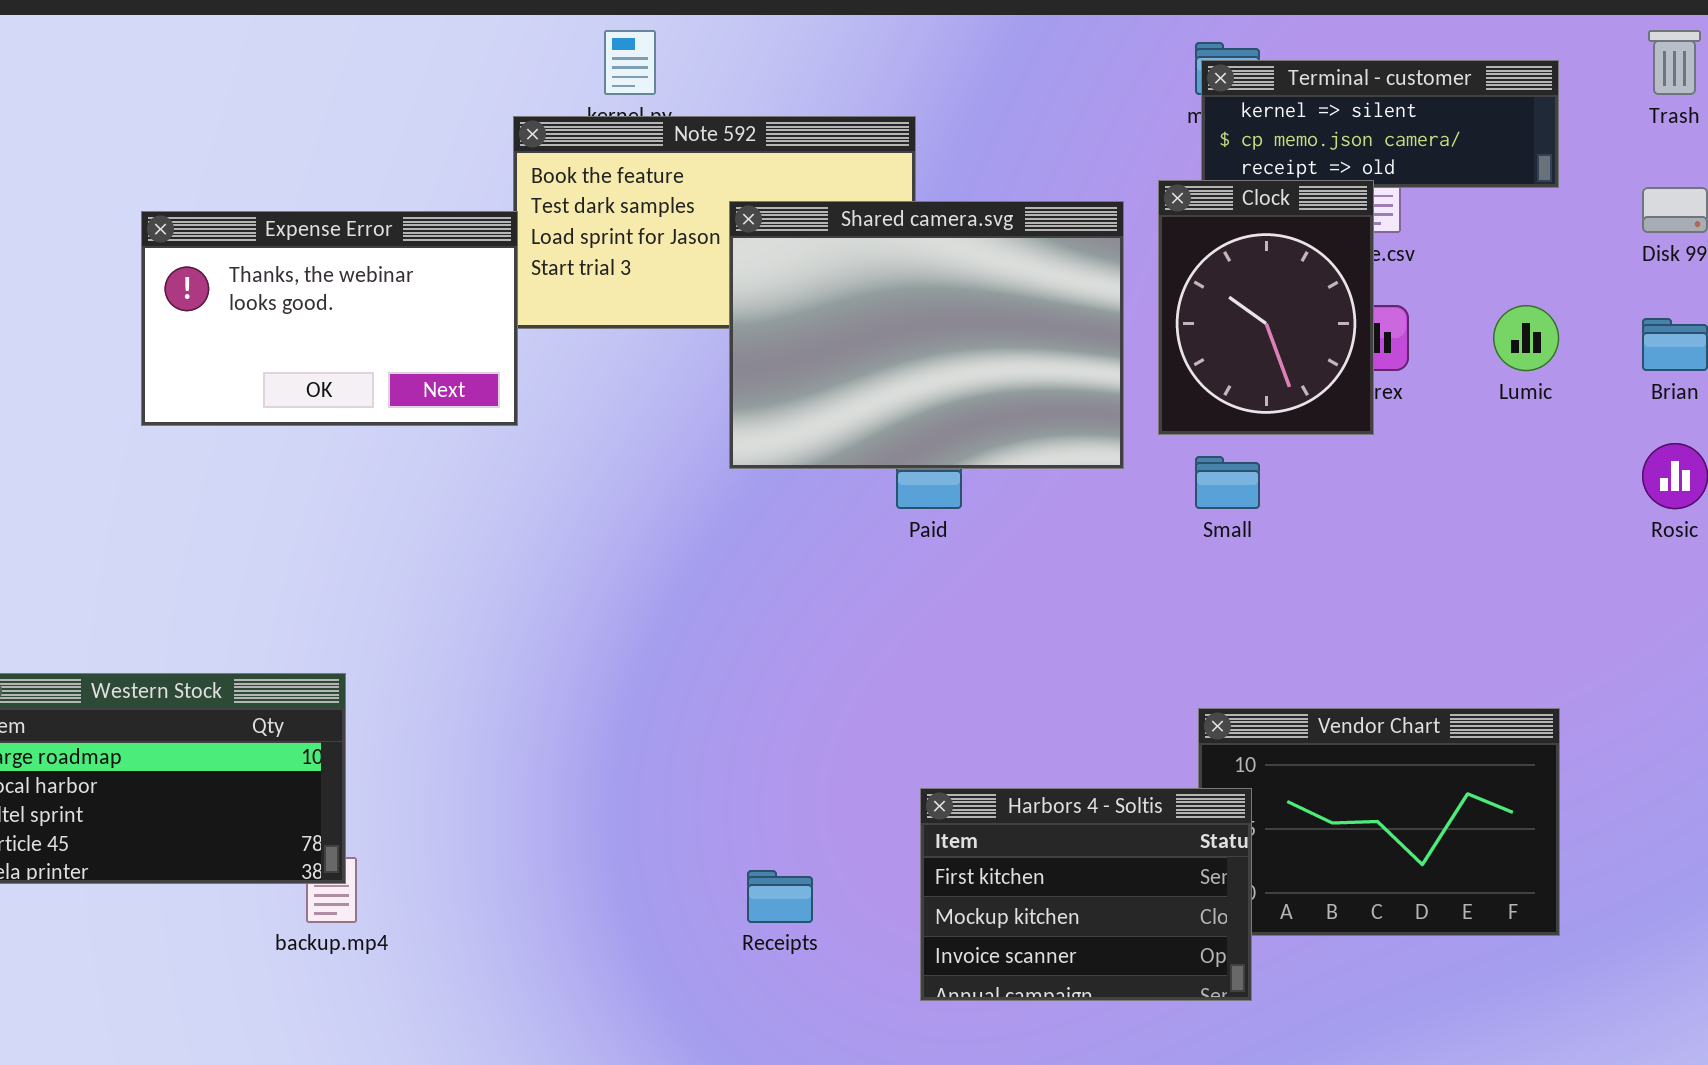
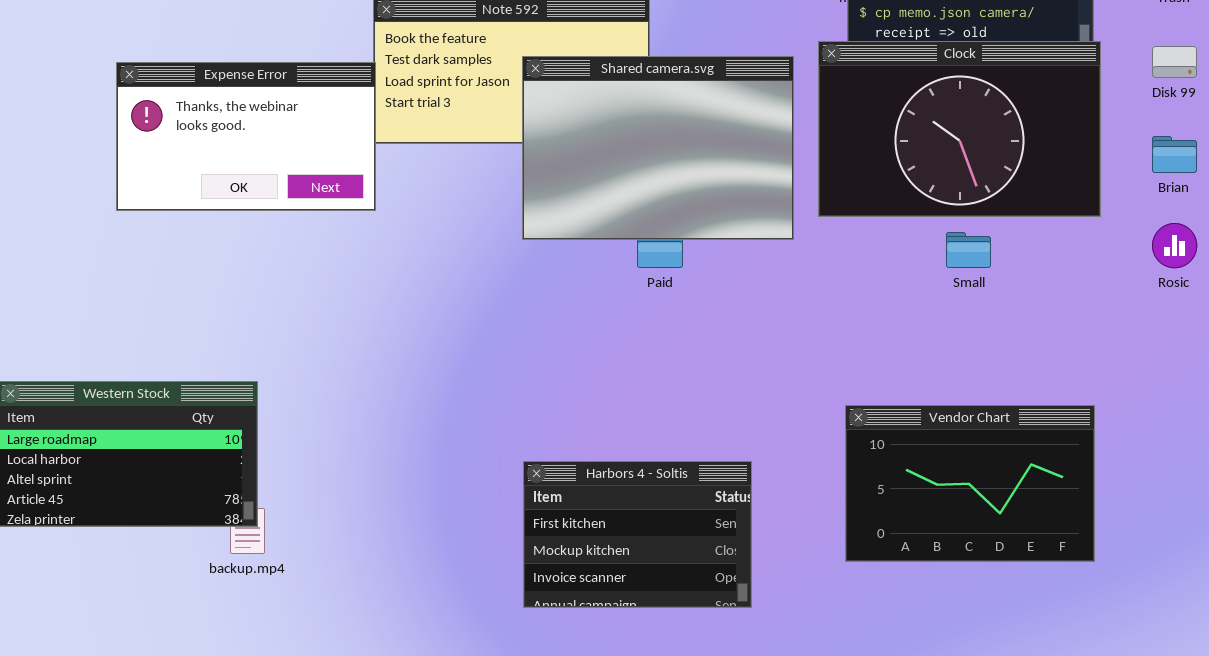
Clock: [1158,180,1374,435] -> [818,41,1101,217], resized
Small: [1195,456,1260,509] -> [946,232,991,268], moved
Harbors 4 - Soltis: [920,788,1252,1001] -> [523,461,752,608], moved

